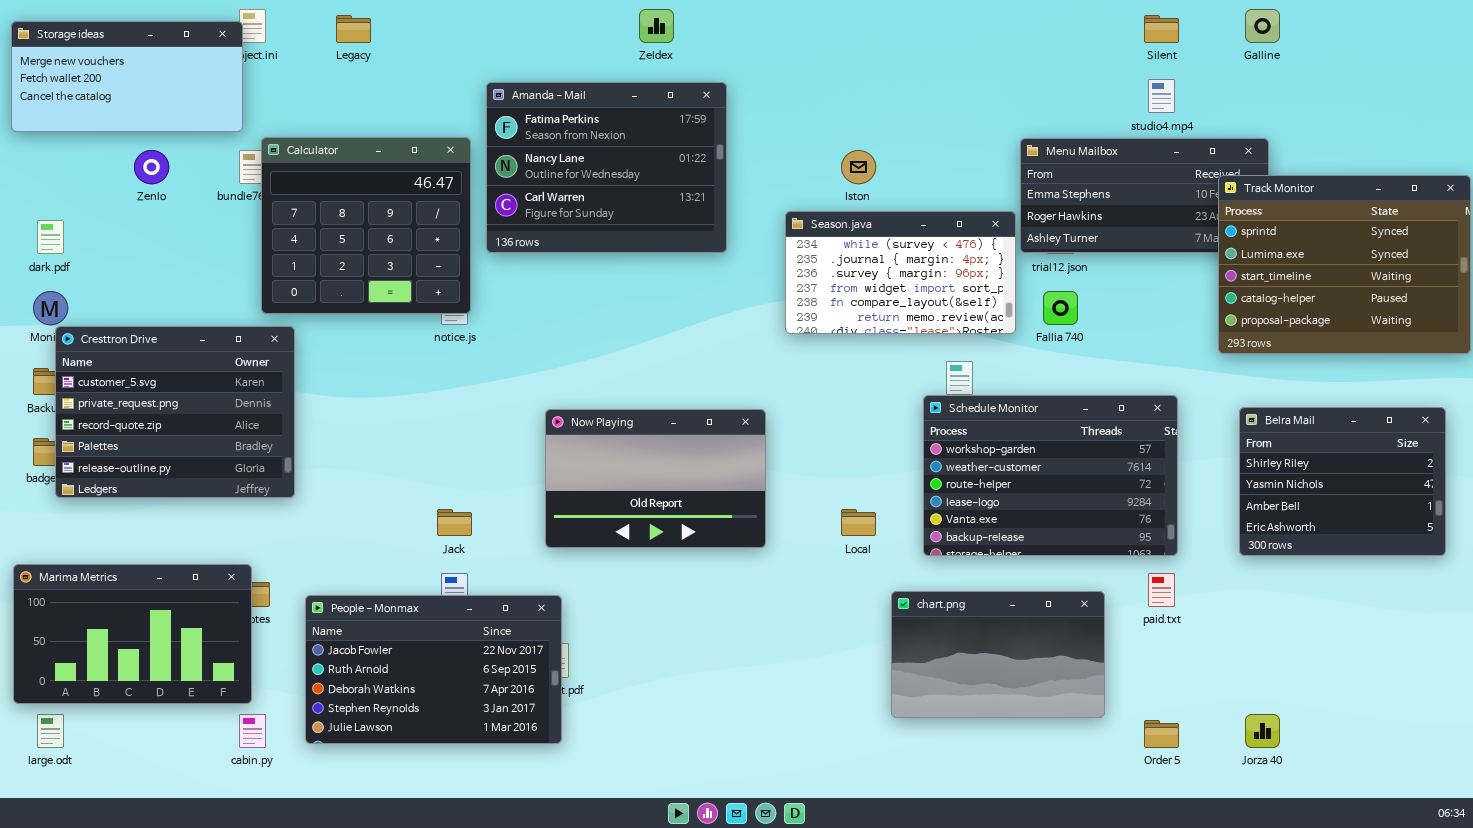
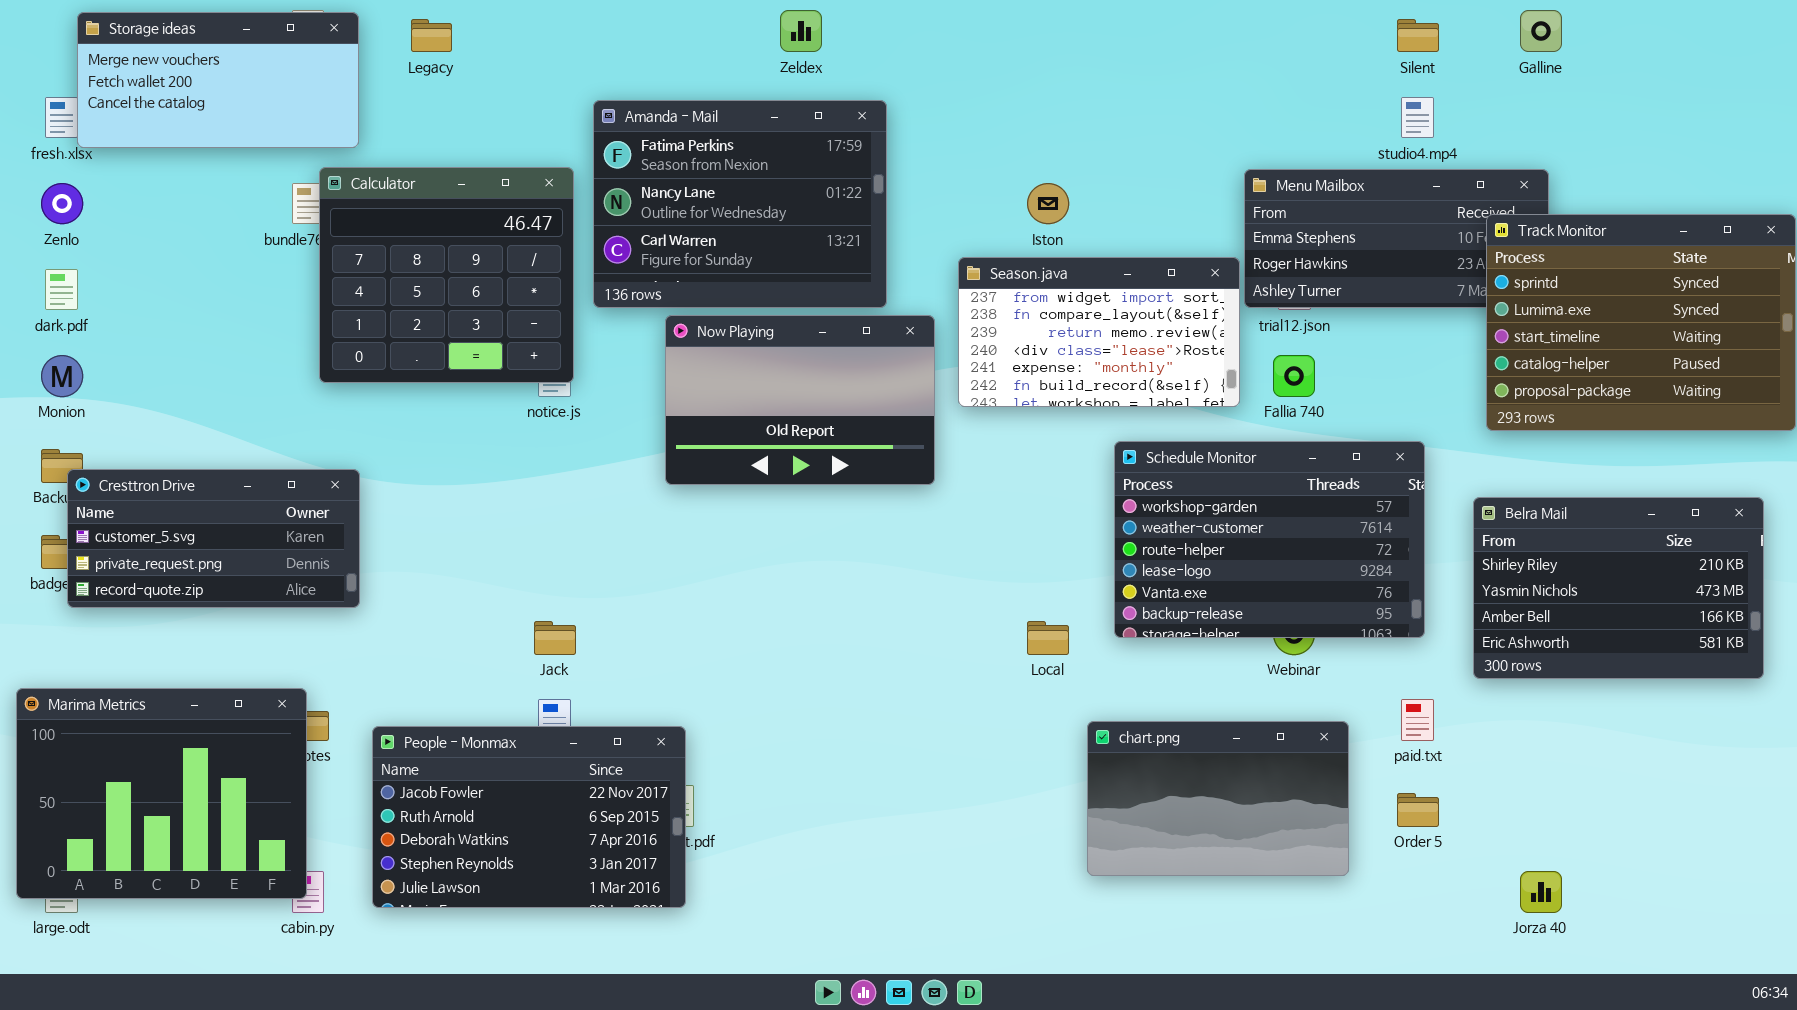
Storage ideas: [11,21,243,132] -> [77,12,359,148], moved
Zenlo: [134,150,169,184] -> [41,183,83,224], moved
Season.java: [785,211,1016,334] -> [958,257,1240,407], scrolled down 3 rows
Cresttron Drive: [55,326,295,498] -> [67,469,360,608], resized
Schedule Monitor: [923,395,1178,556] -> [1114,441,1425,638], moved
Belra Mail: [1239,407,1446,556] -> [1473,497,1764,679], resized
Now Playing: [545,409,766,548] -> [665,315,935,485], moved
Marima Metrics: [13,564,252,704] -> [16,688,307,899], resized
Order 5: [1144,720,1179,748] -> [1397,793,1439,827], moved

